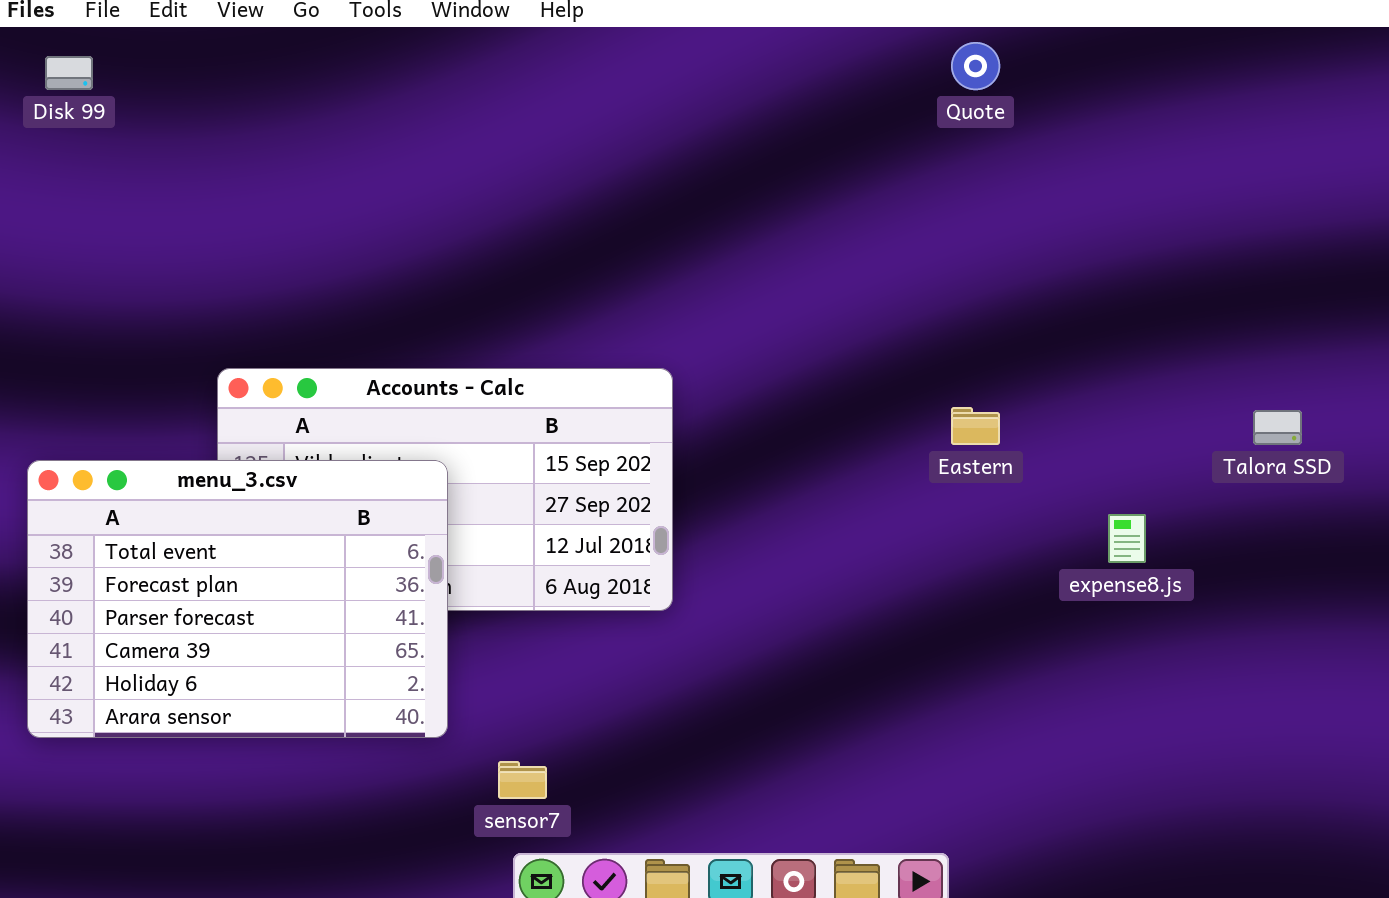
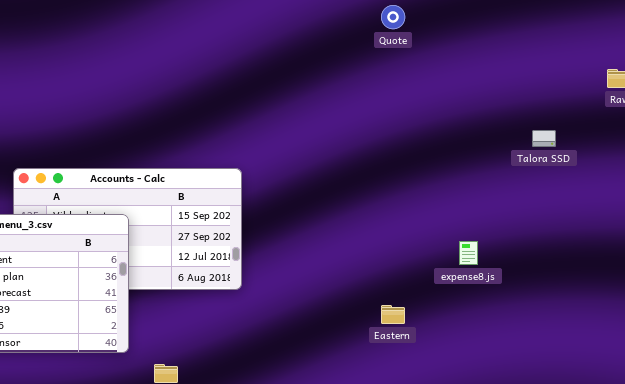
Eastern: [951,407,1000,445] -> [381,305,405,324], moved
Talora SSD: [1253,410,1302,445] -> [532,130,556,147], moved

